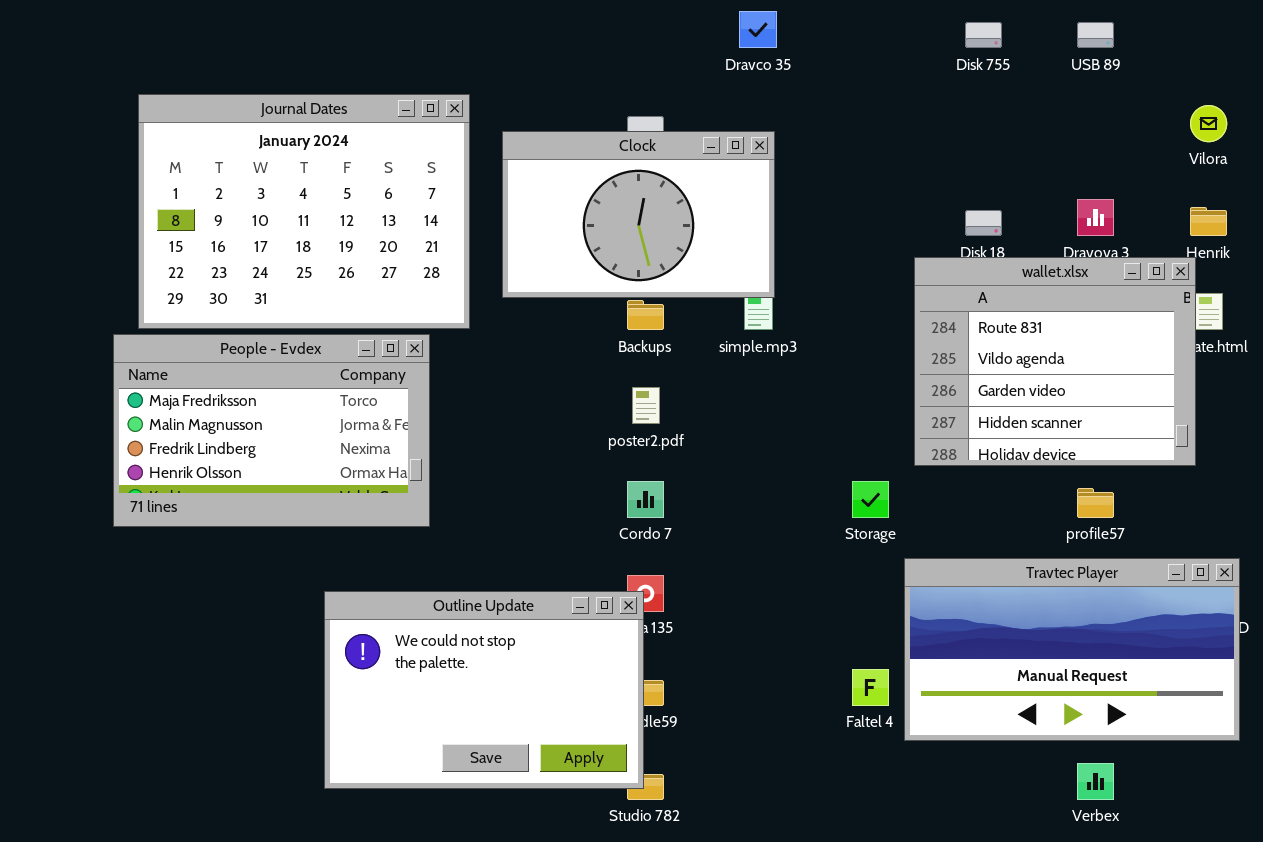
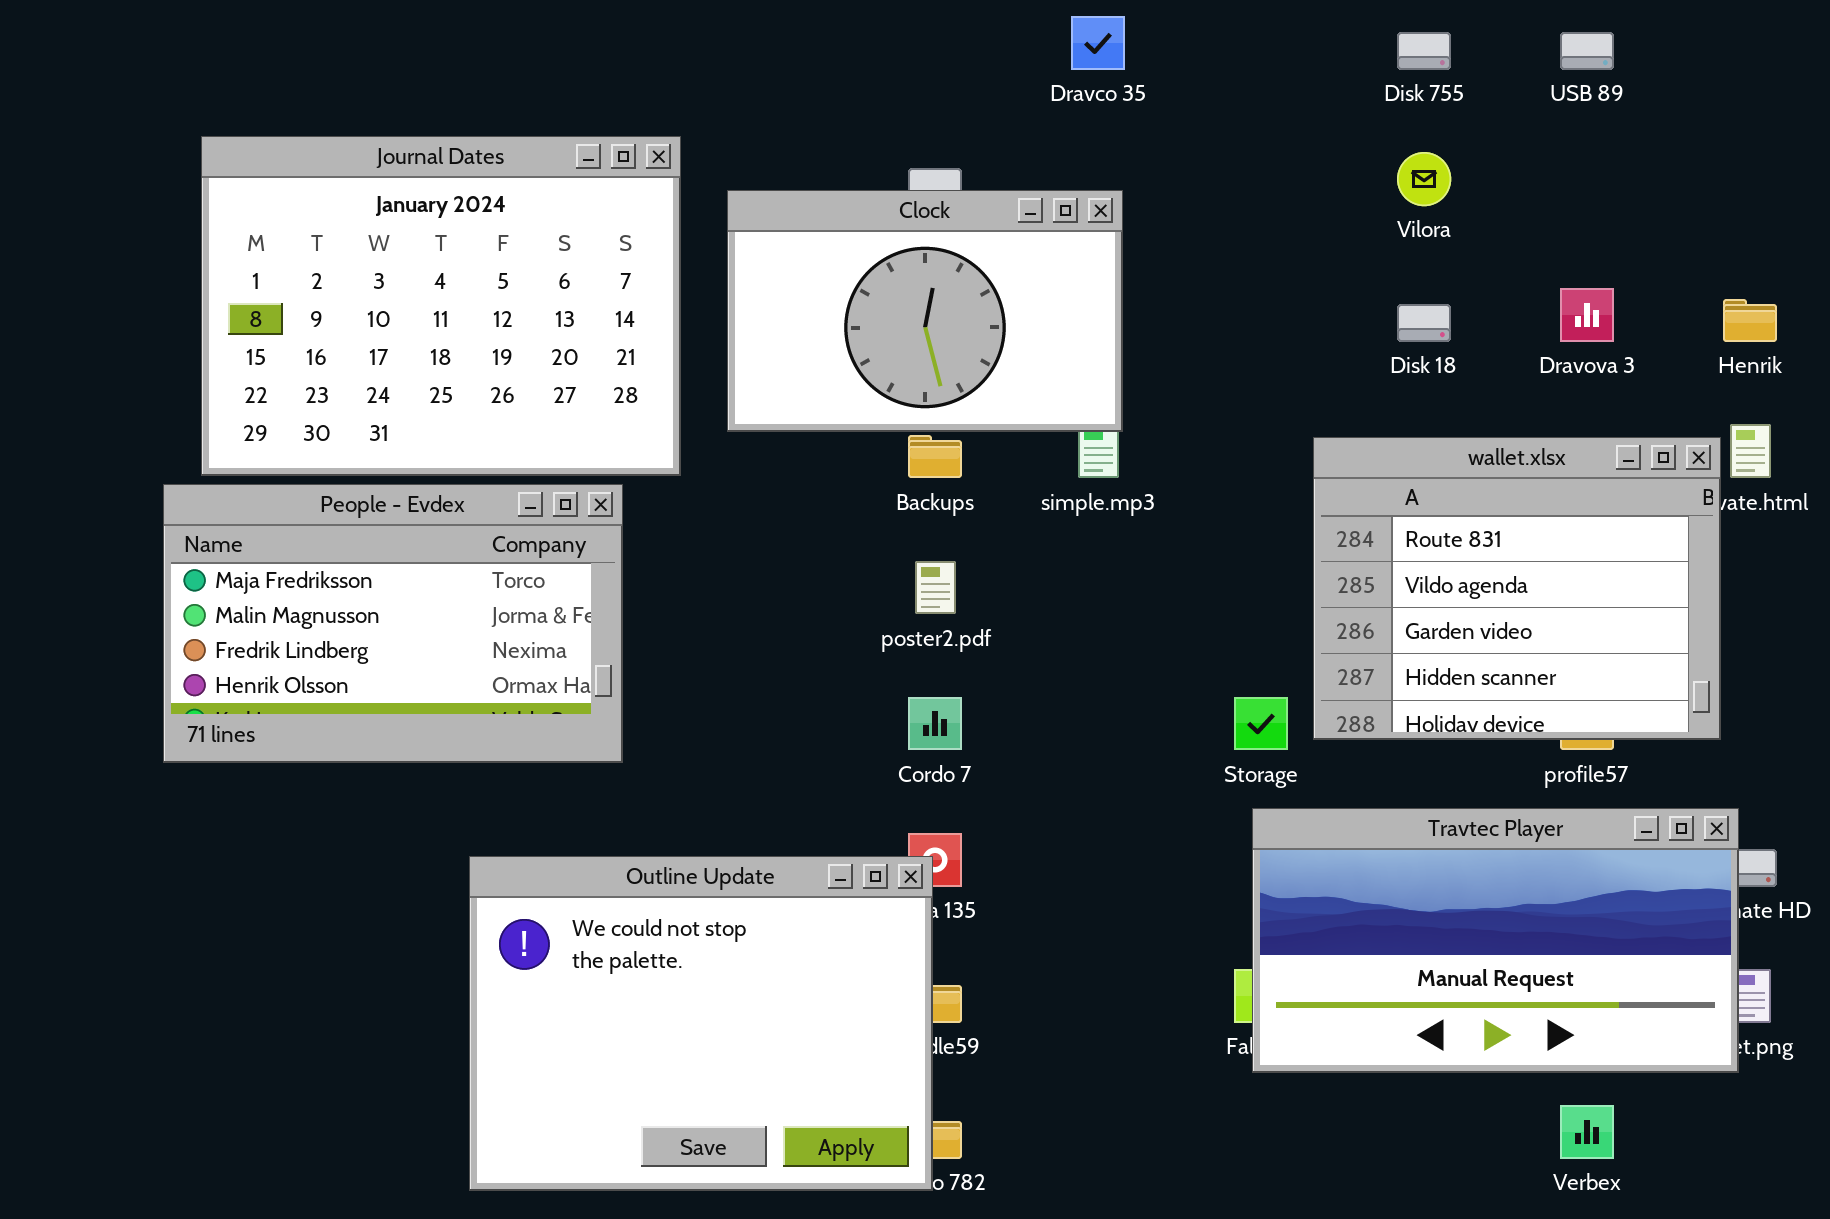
Vilora: [1190,105,1227,142] -> [1397,152,1451,206], moved
wallet.xlsx: [914,257,1196,466] -> [1313,437,1721,740], moved
Travtec Player: [904,558,1240,741] -> [1252,808,1739,1073], moved
Outline Update: [324,591,644,789] -> [469,856,933,1191], resized

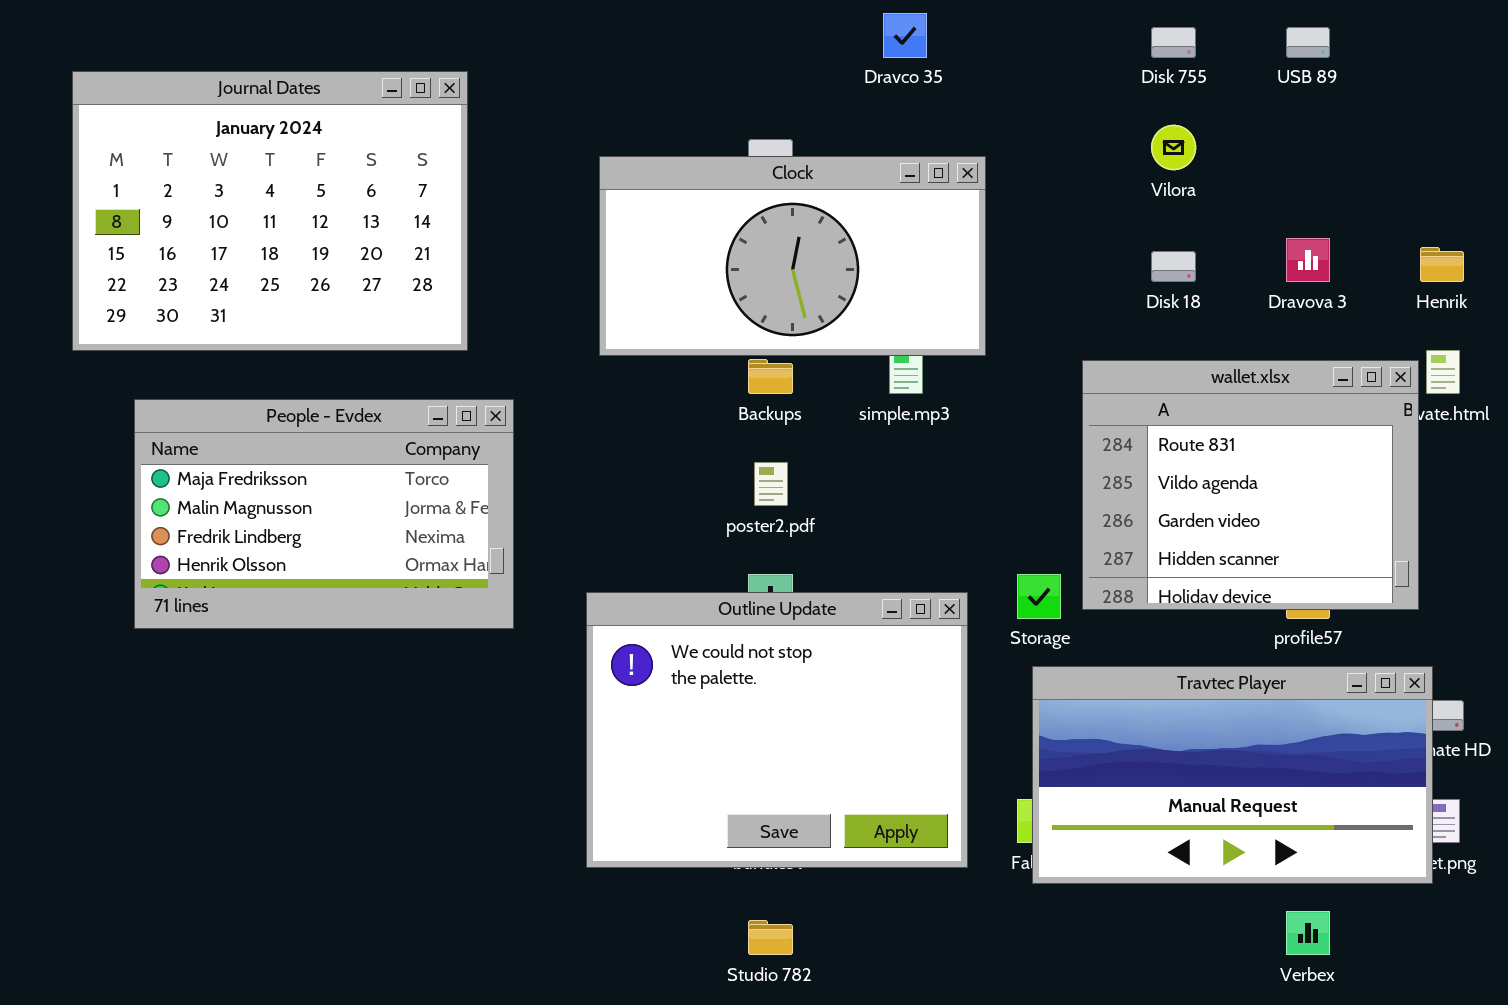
Journal Dates: [201,136,681,476] -> [72,71,468,351], moved
Clock: [727,190,1123,432] -> [599,156,986,356], resized
Outline Update: [469,856,933,1191] -> [586,592,968,868], moved

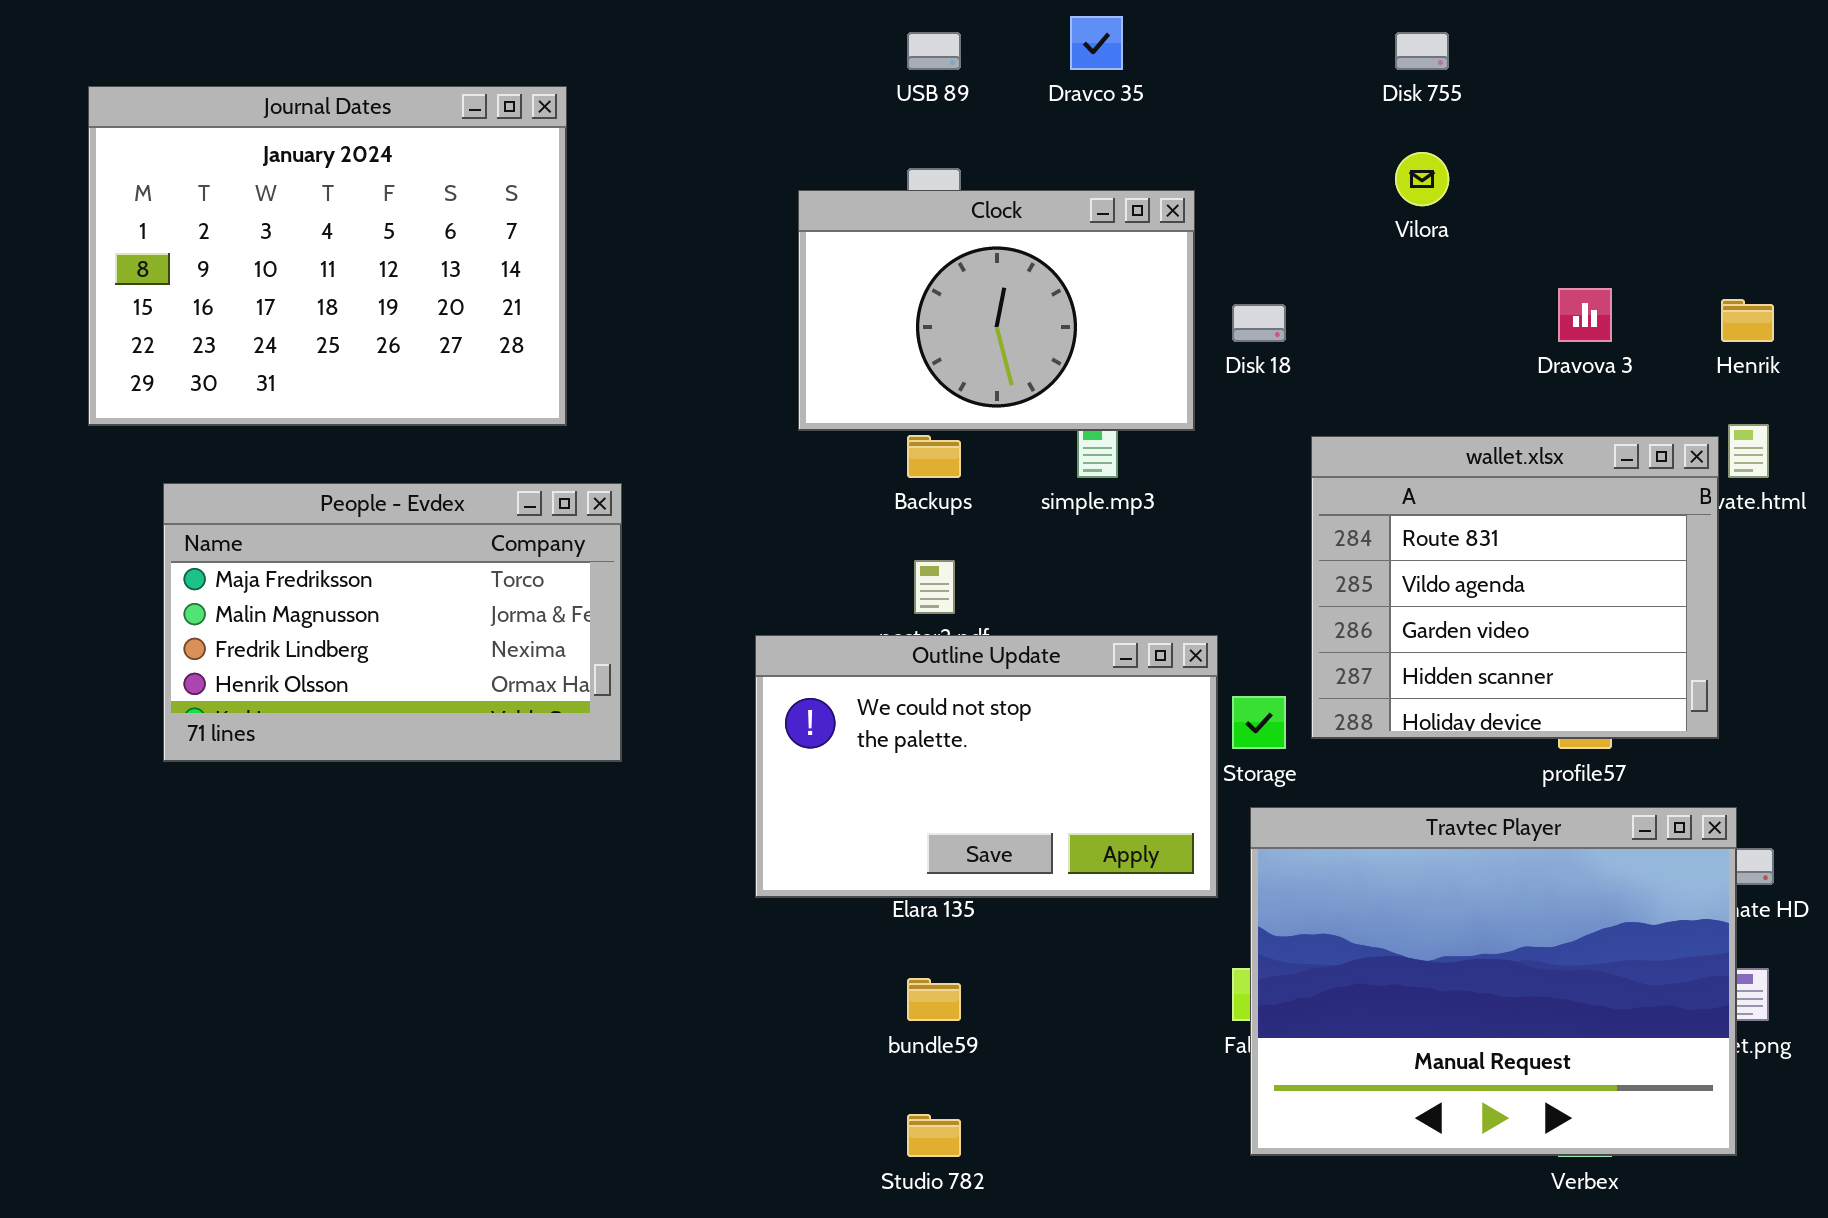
USB 89: [1286,27,1330,58] -> [907,32,961,70], moved
Clock: [599,156,986,356] -> [798,190,1195,431], resized
Disk 18: [1151,251,1196,282] -> [1232,304,1286,342], moved
Outline Update: [586,592,968,868] -> [755,635,1218,898], moved, resized
Travtec Player: [1032,666,1433,884] -> [1250,807,1737,1156], resized

